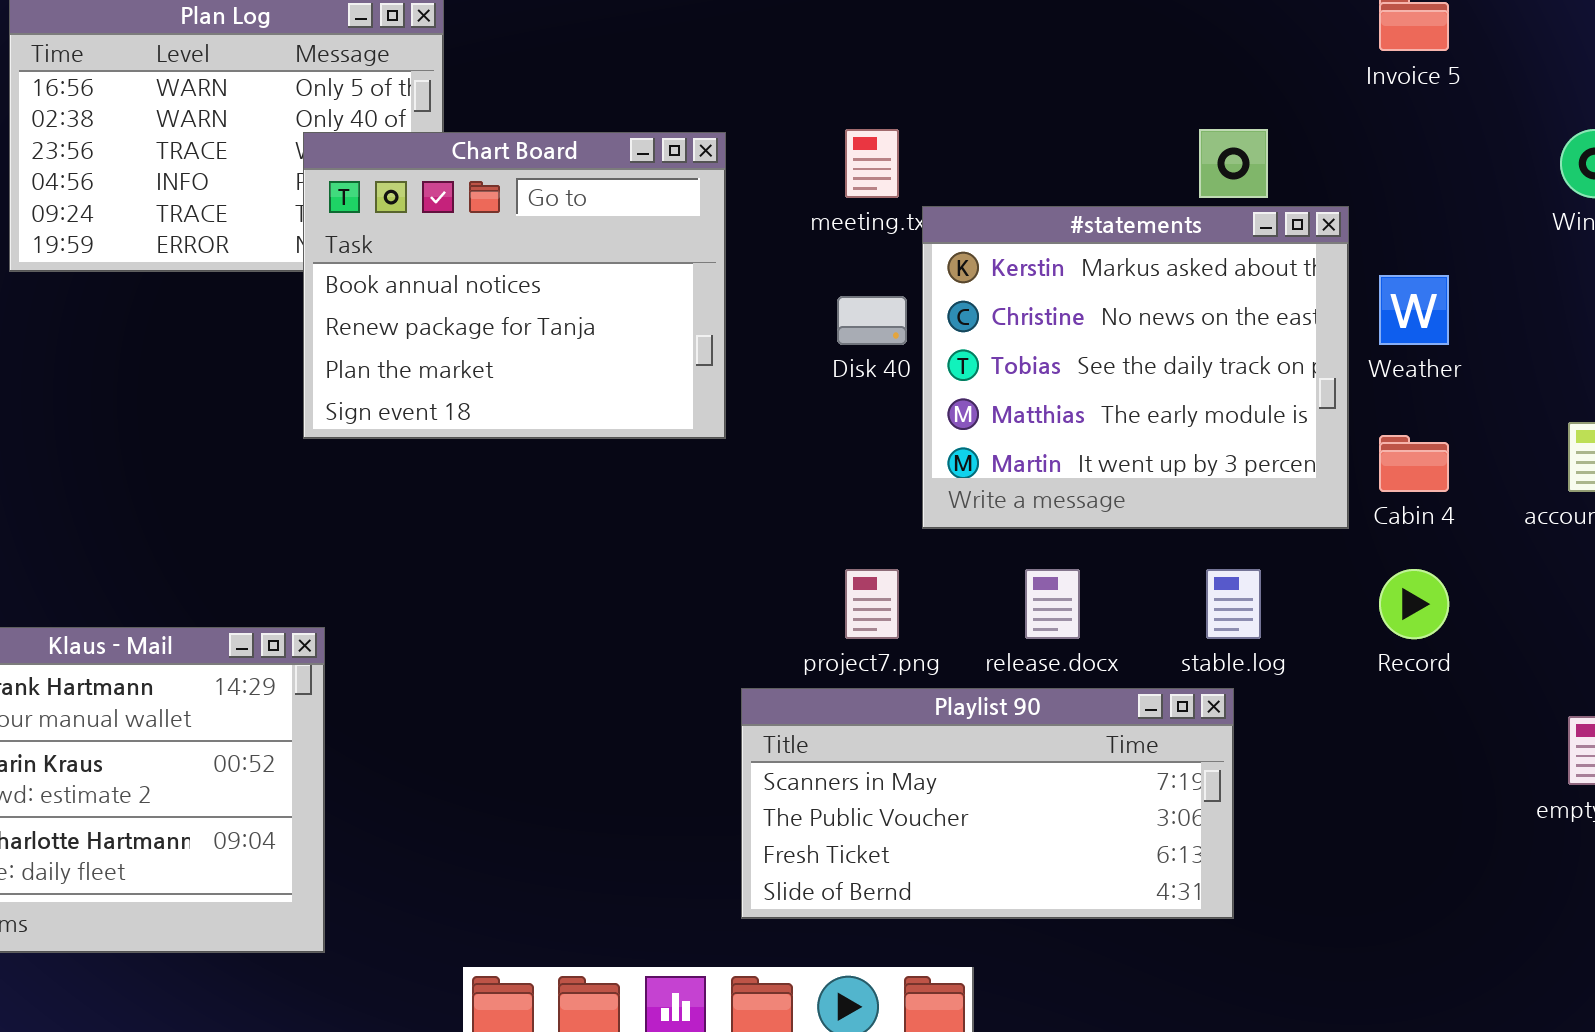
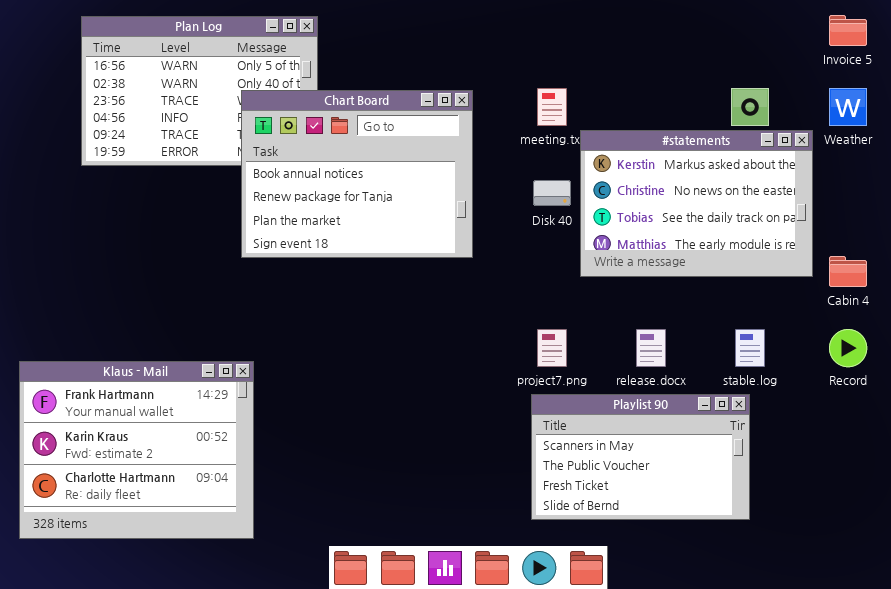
#statements: [922,206,1349,529] -> [580,130,813,277], resized
Weather: [1379,275,1449,345] -> [829,88,867,126], moved
Playlist 90: [741,688,1234,919] -> [531,394,750,520], resized

